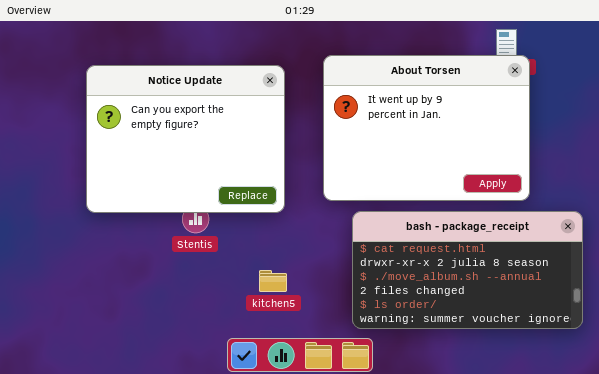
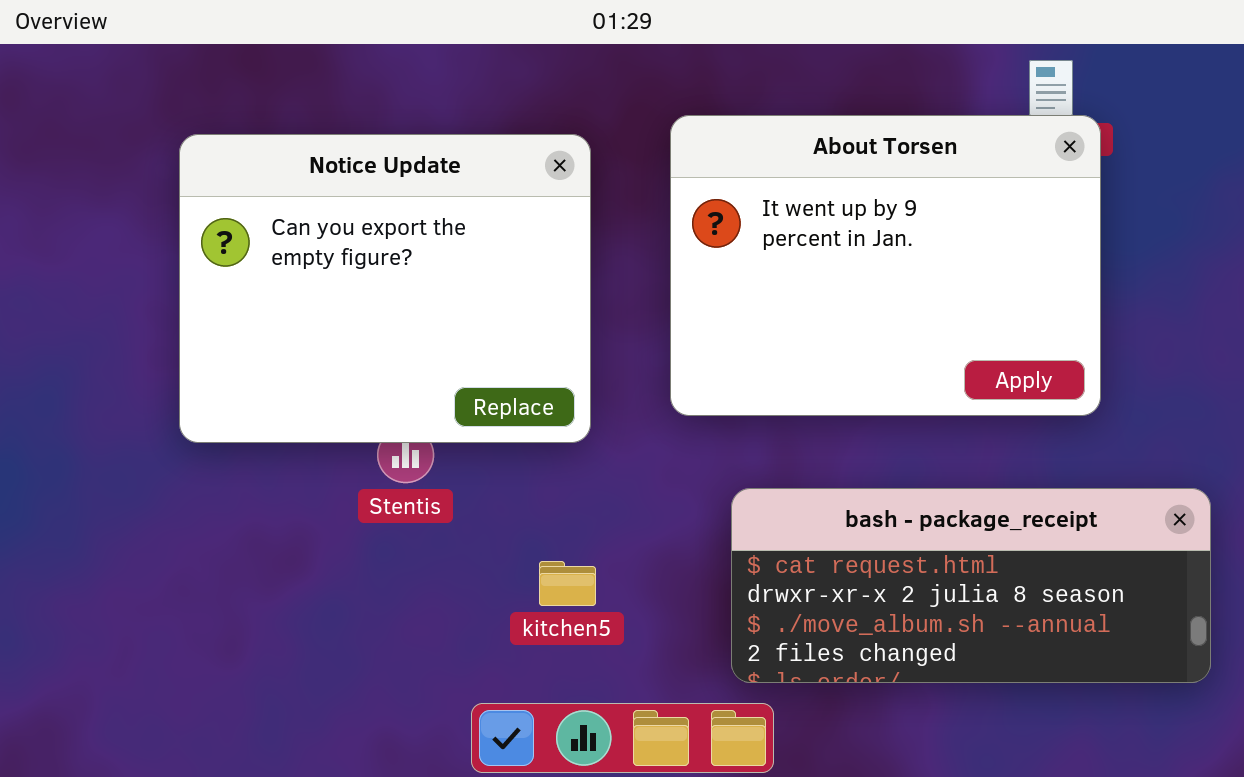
bash - package_receipt: [352,211,583,329] -> [731,488,1211,683], resized

